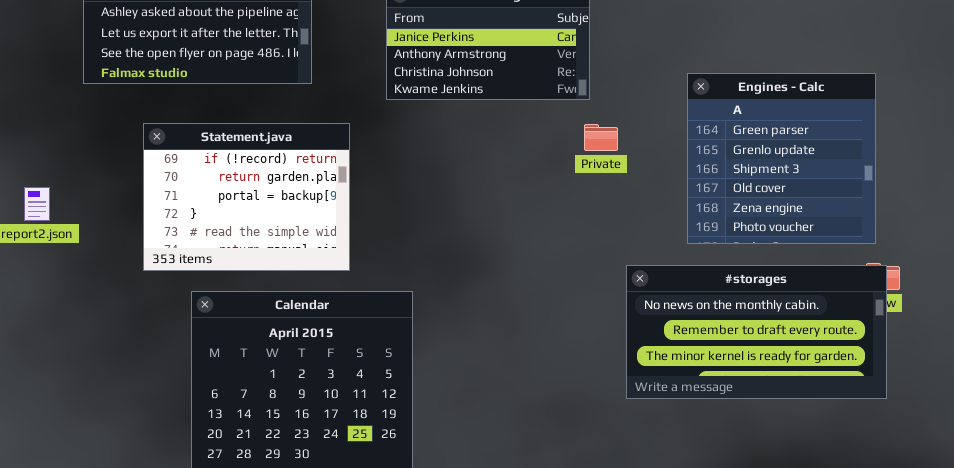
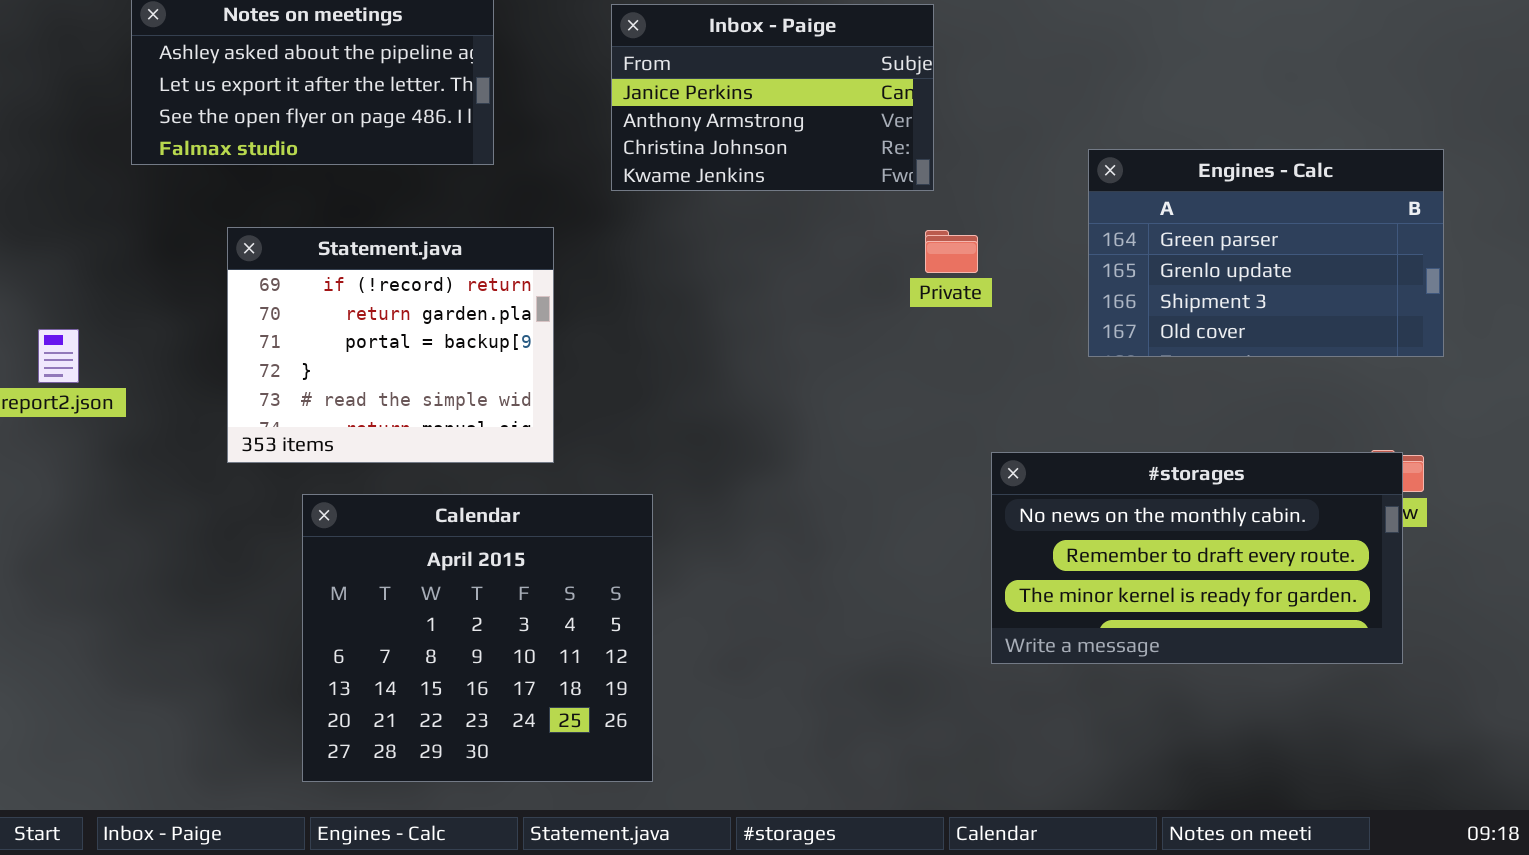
Engines - Calc: [687,73,876,244] -> [1088,149,1444,357], resized

